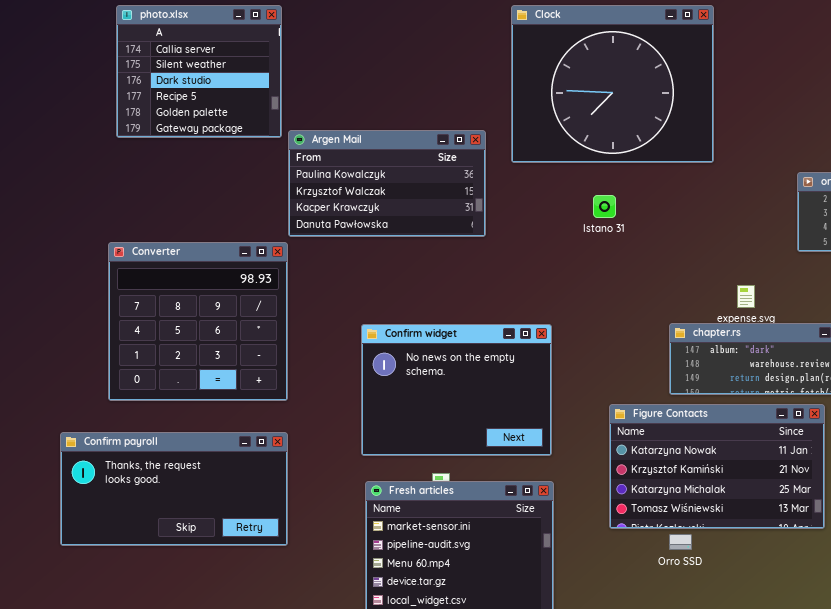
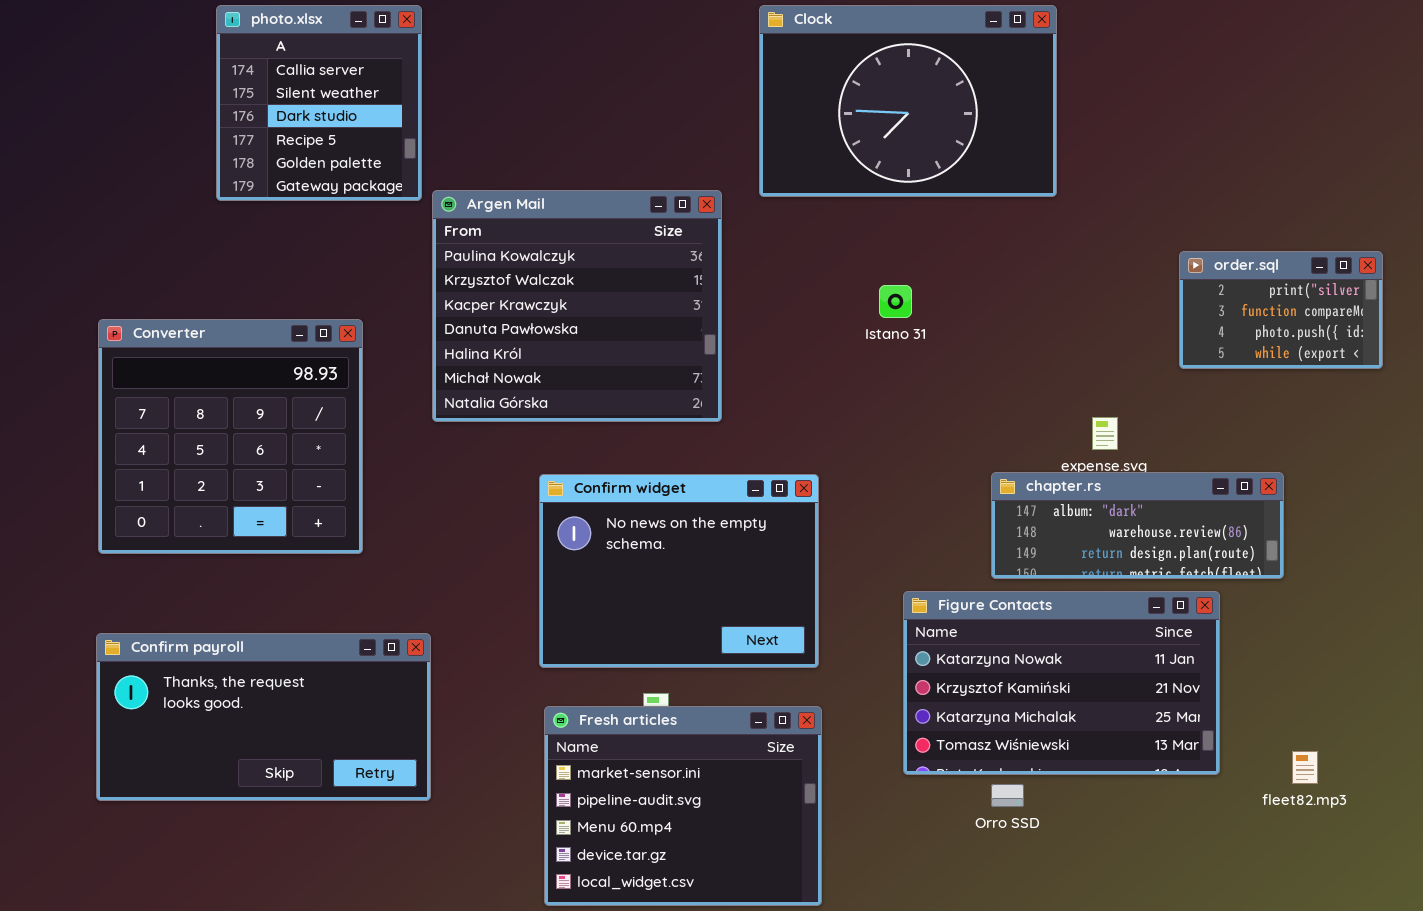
photo.xlsx: [116,5,282,138] -> [216,5,422,201], resized
Clock: [511,5,714,163] -> [759,5,1057,197], resized
Argen Mail: [288,130,486,237] -> [432,190,722,422], resized
Converter: [108,242,288,401] -> [98,319,363,554], moved

